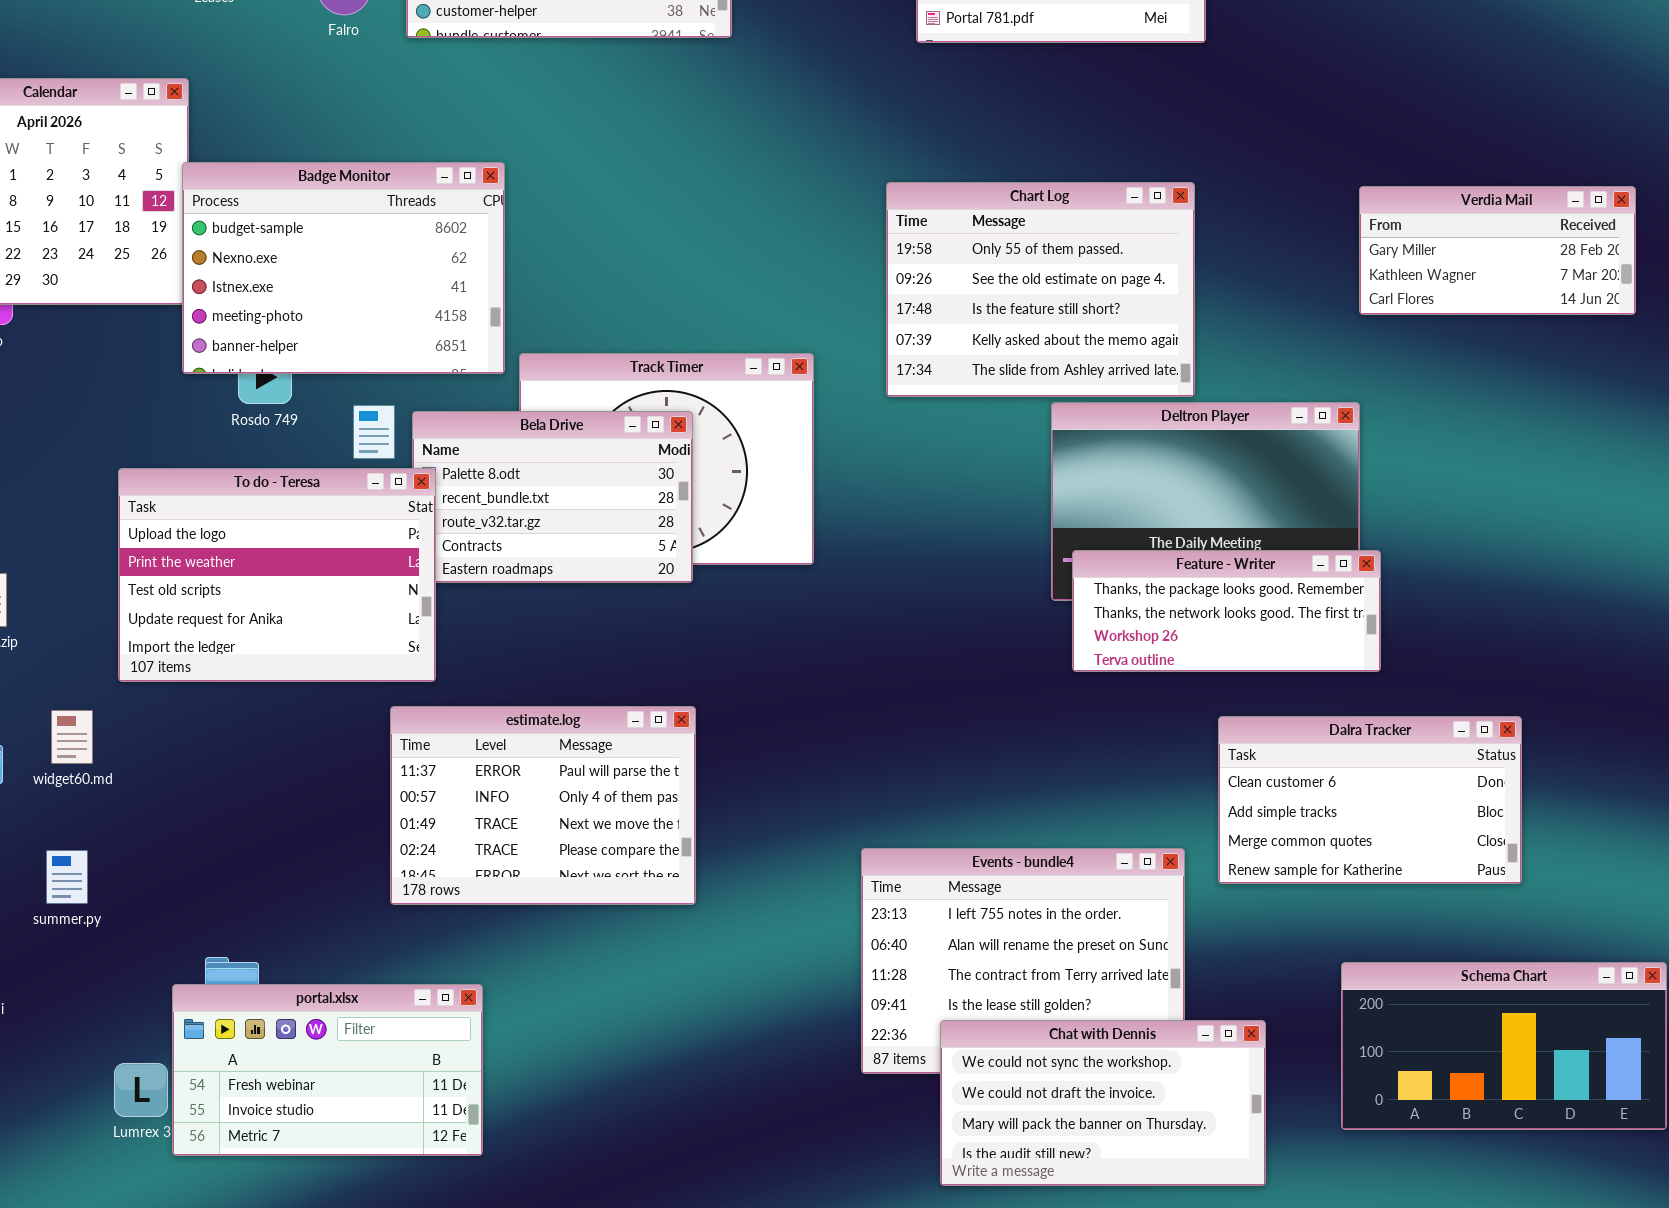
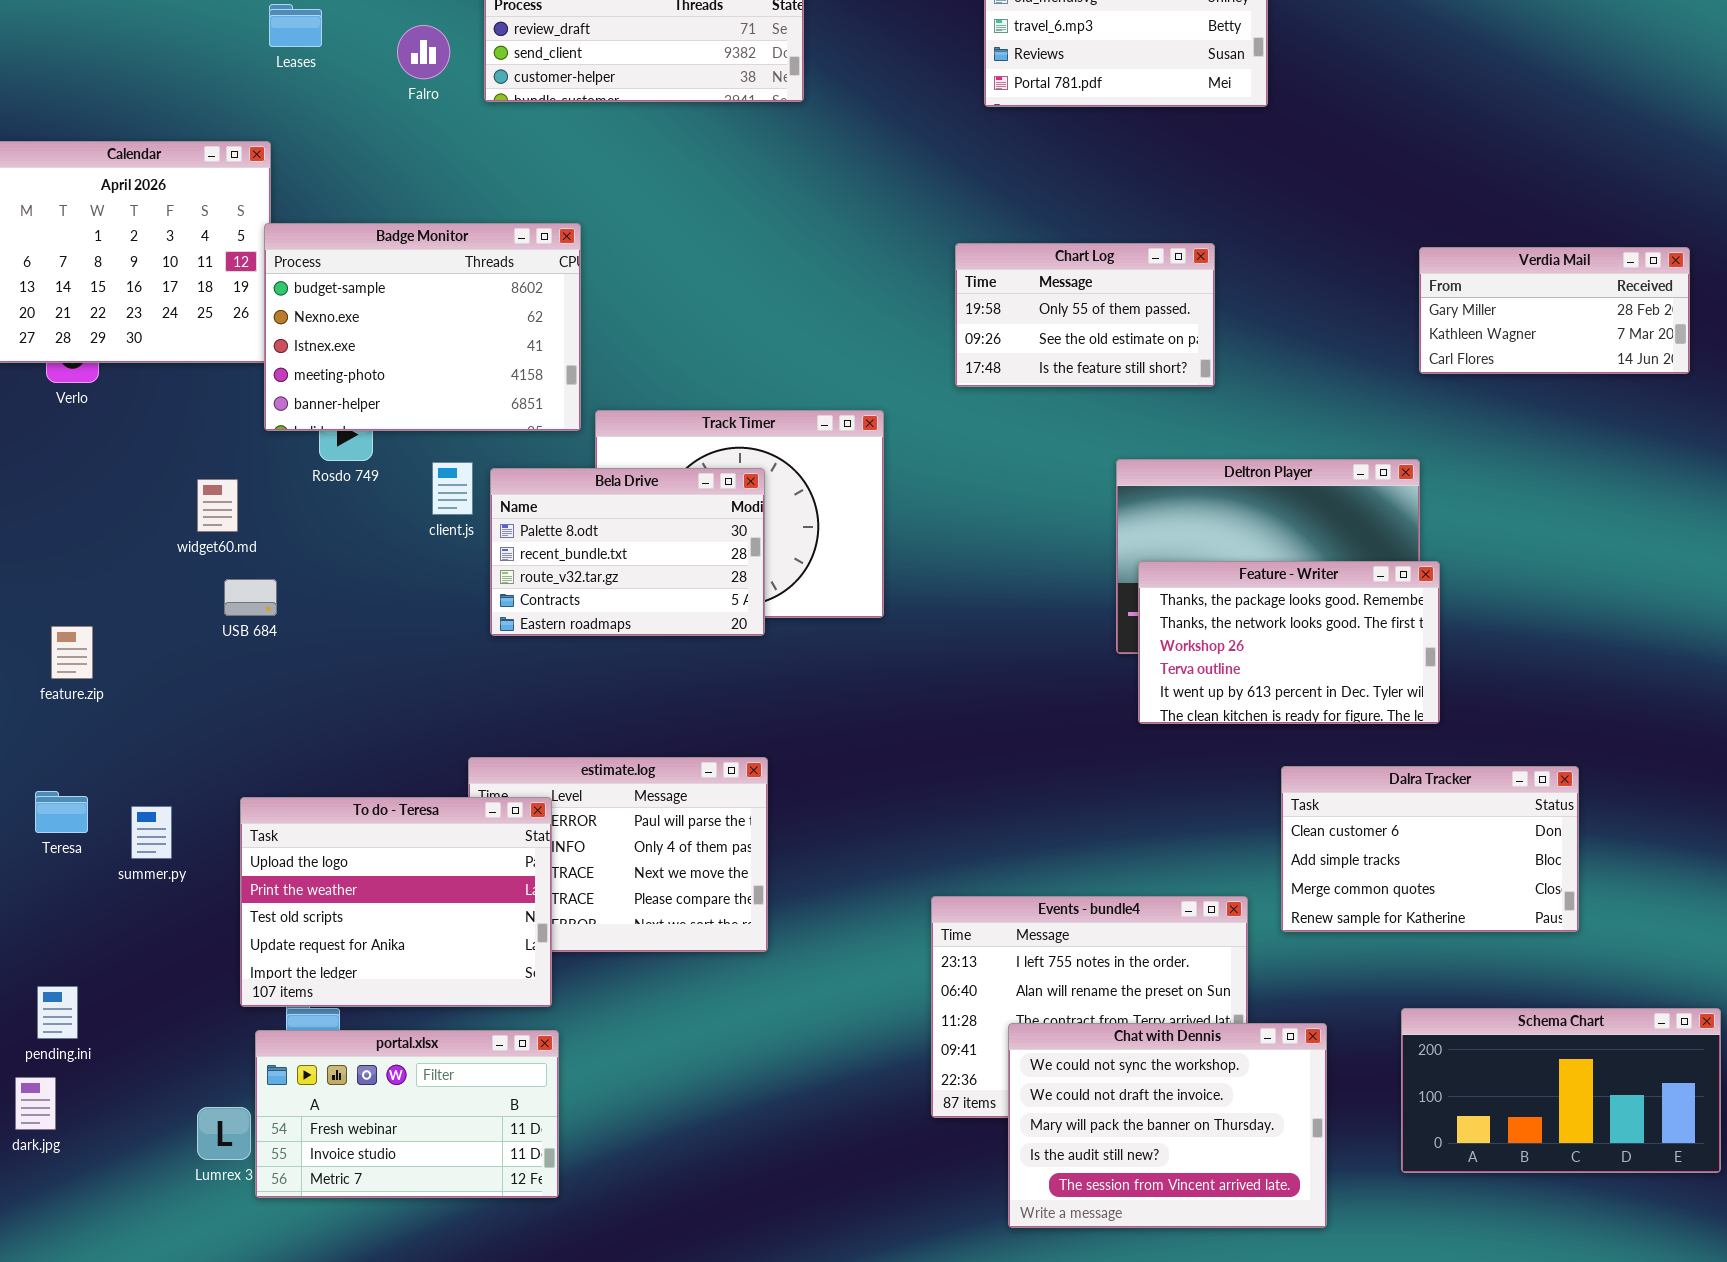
Chart Log: [886,182,1195,397] -> [955,243,1215,387], resized
To do - Teresa: [118,468,436,682] -> [240,797,552,1007], moved
Feature - Writer: [1072,550,1381,672] -> [1138,561,1440,724], resized
widget60.md: [51,710,93,764] -> [197,479,238,532], moved
summer.py: [46,850,88,904] -> [131,806,172,859], moved
Chat with Dennis: [940,1020,1266,1186] -> [1008,1023,1327,1228], resized

